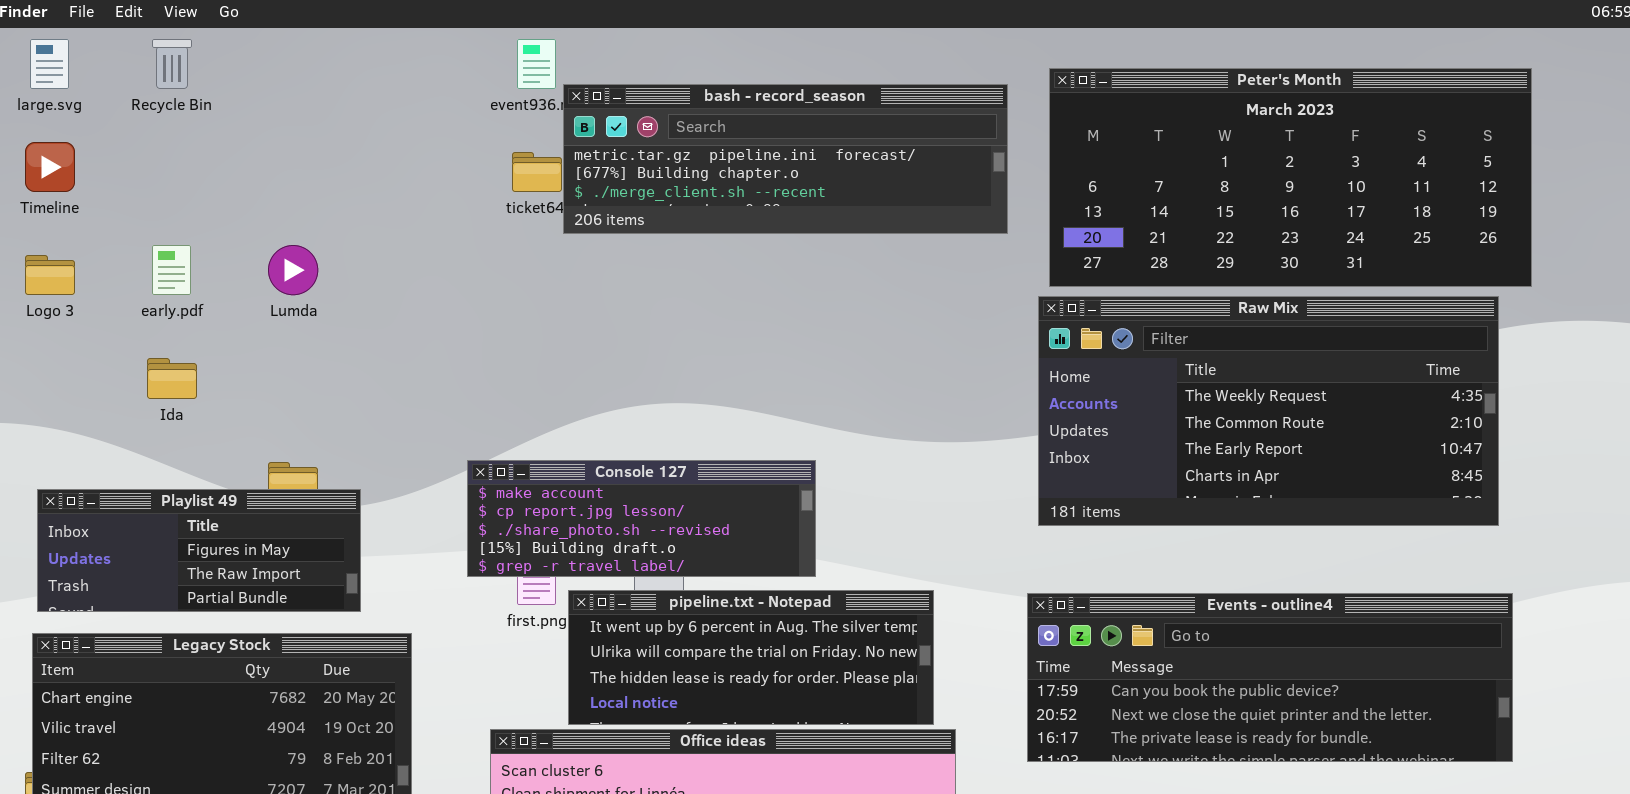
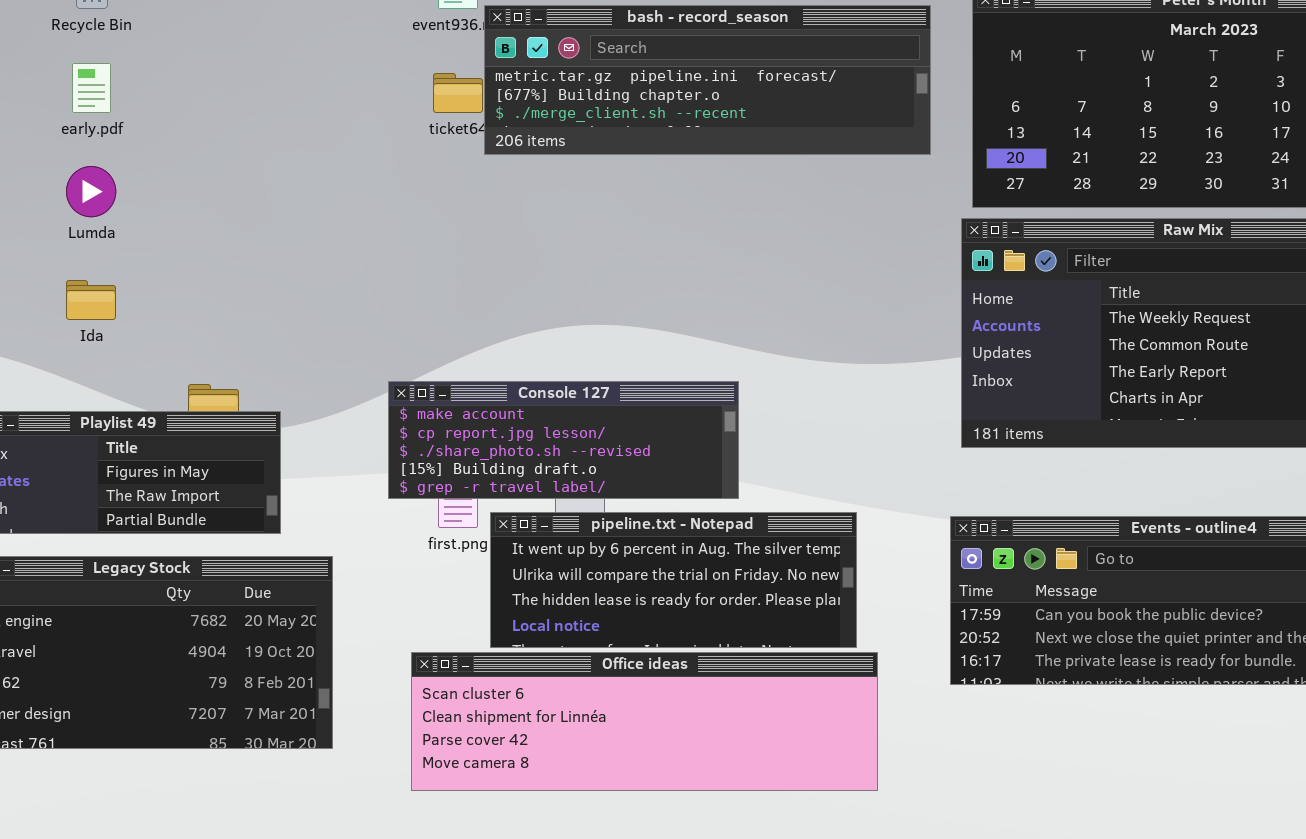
early.pdf: [152,245,191,295] -> [72,63,111,113], moved
Lumda: [268,245,318,295] -> [66,166,116,217], moved

